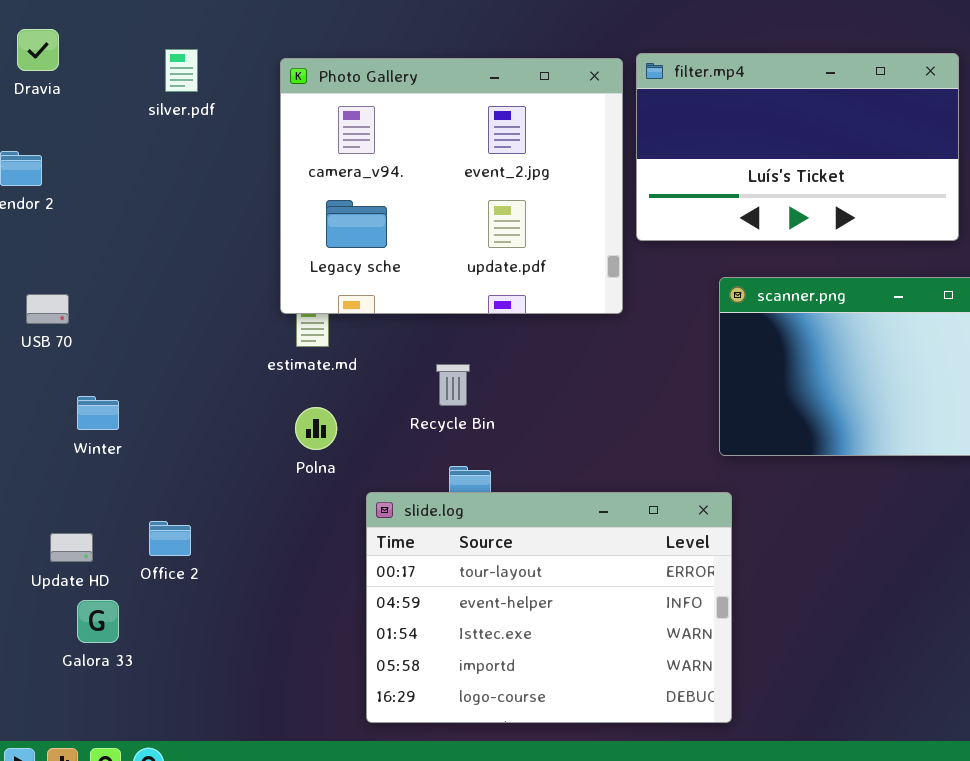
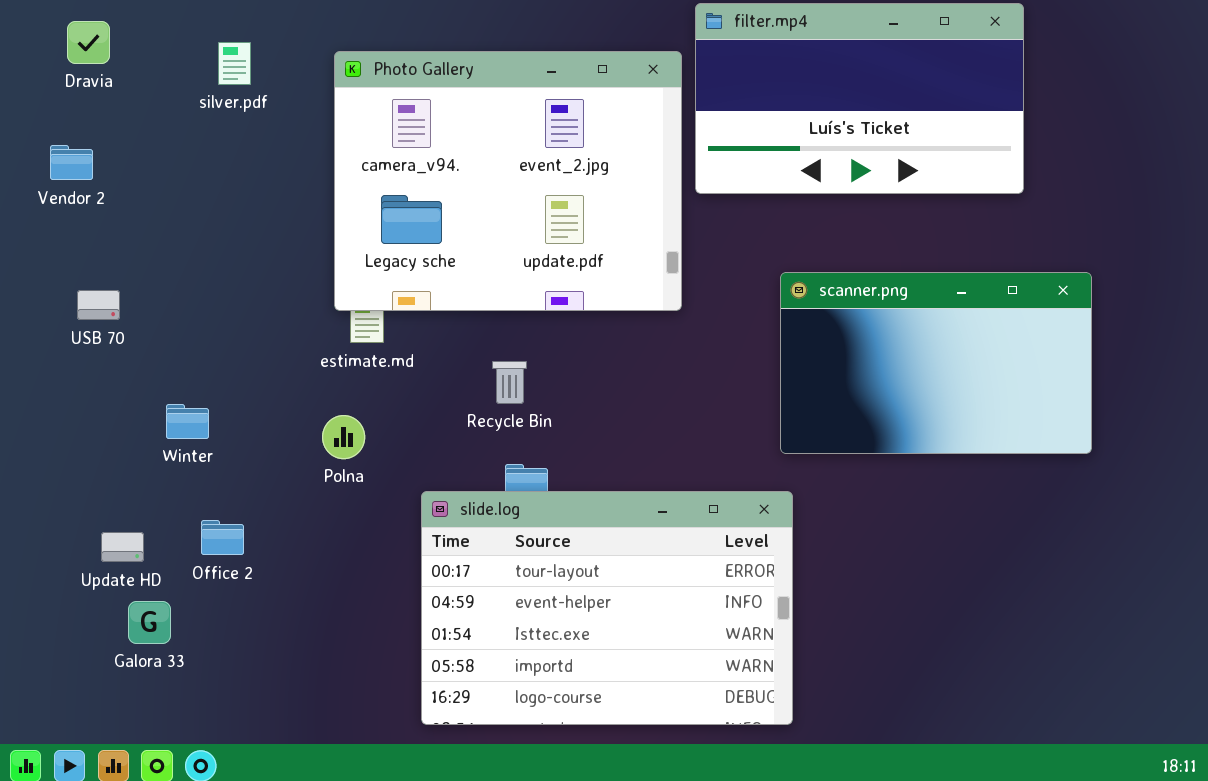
filter.mp4: [636,53,959,241] -> [695,3,1024,194], moved
Winter: [77,396,119,430] -> [166,404,209,439], moved
Polna: [295,407,337,450] -> [322,415,365,459], moved

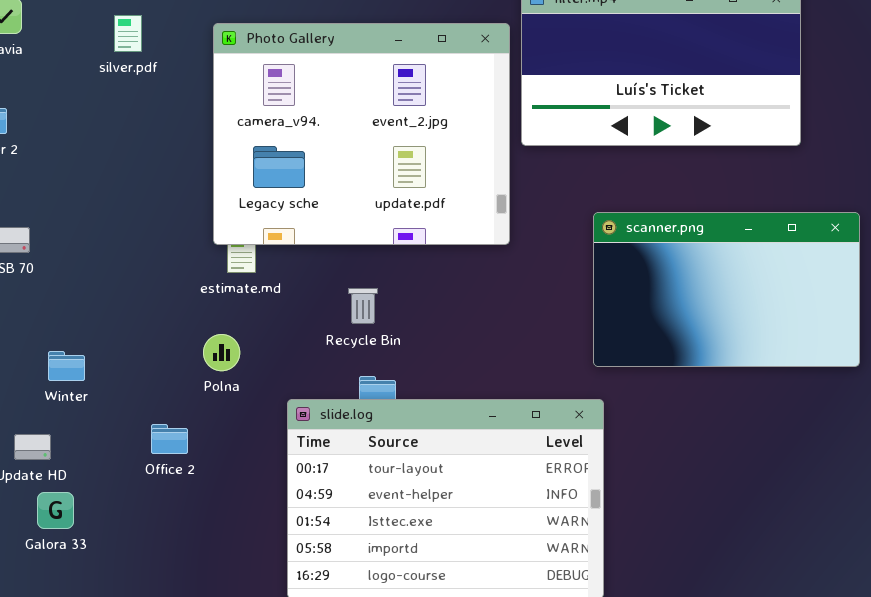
Winter: [166,404,209,439] -> [48,351,85,381], moved
Office 2: [201,520,244,555] -> [151,424,188,454], moved

